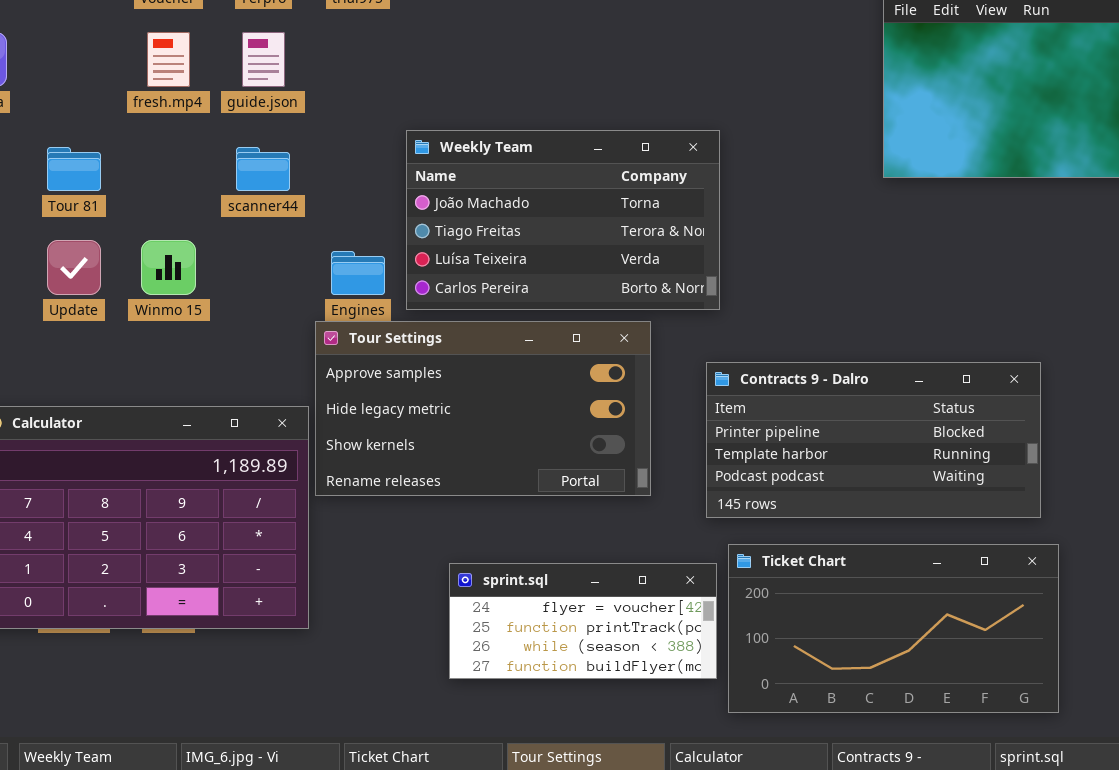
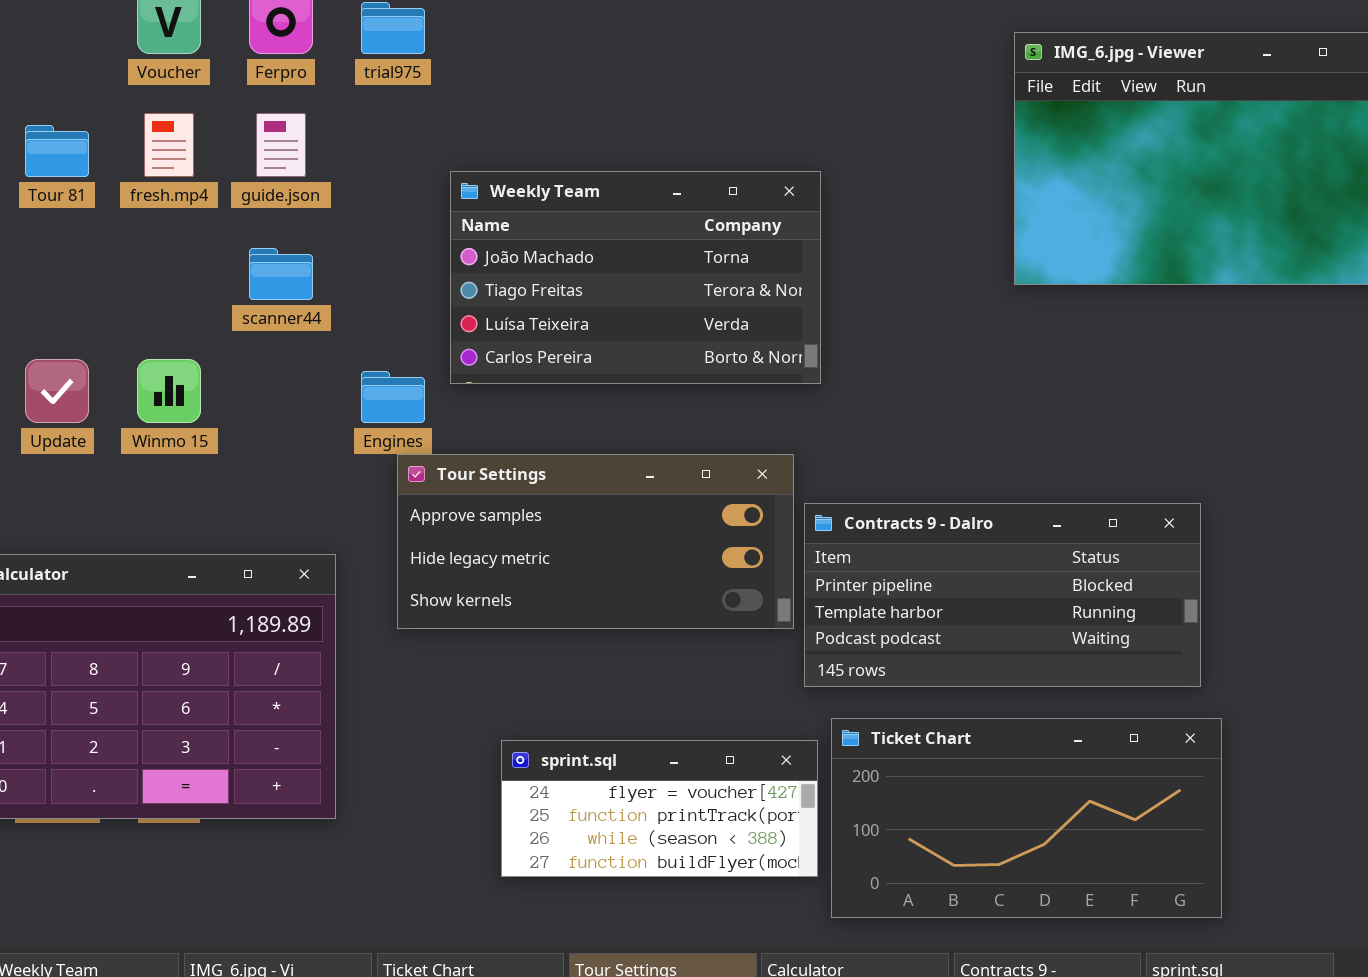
Weekly Team: [406,130,720,310] -> [450,171,821,384], moved
Tour 81: [47,147,101,191] -> [25,125,89,177], moved
Tour Settings: [315,321,651,496] -> [397,454,794,629], moved, resized

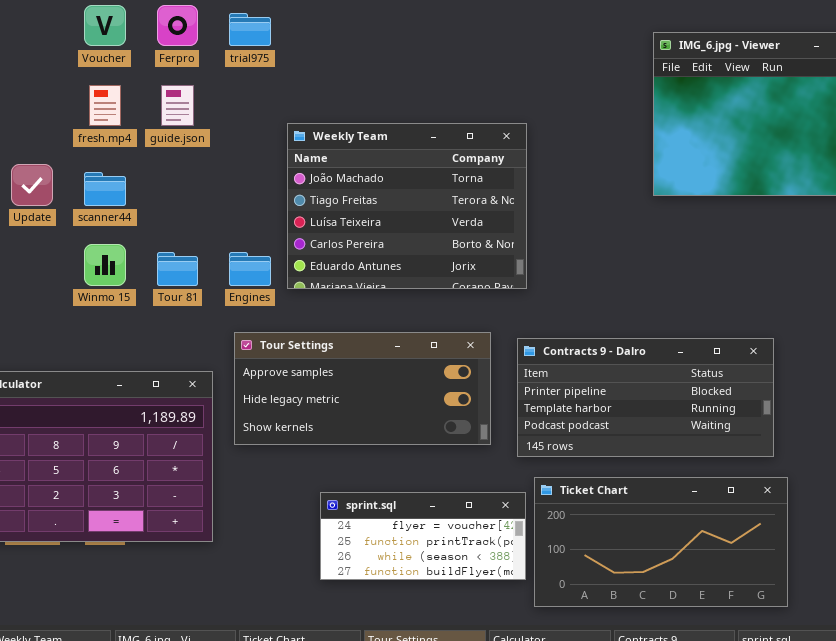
Tour 81: [25,125,89,177] -> [157,252,198,286], moved
Weekly Team: [450,171,821,384] -> [287,123,527,289], resized
scanner44: [249,248,313,300] -> [84,172,126,206], moved
Update: [25,359,89,423] -> [11,164,53,206], moved
Tour Settings: [397,454,794,629] -> [234,332,491,445], moved

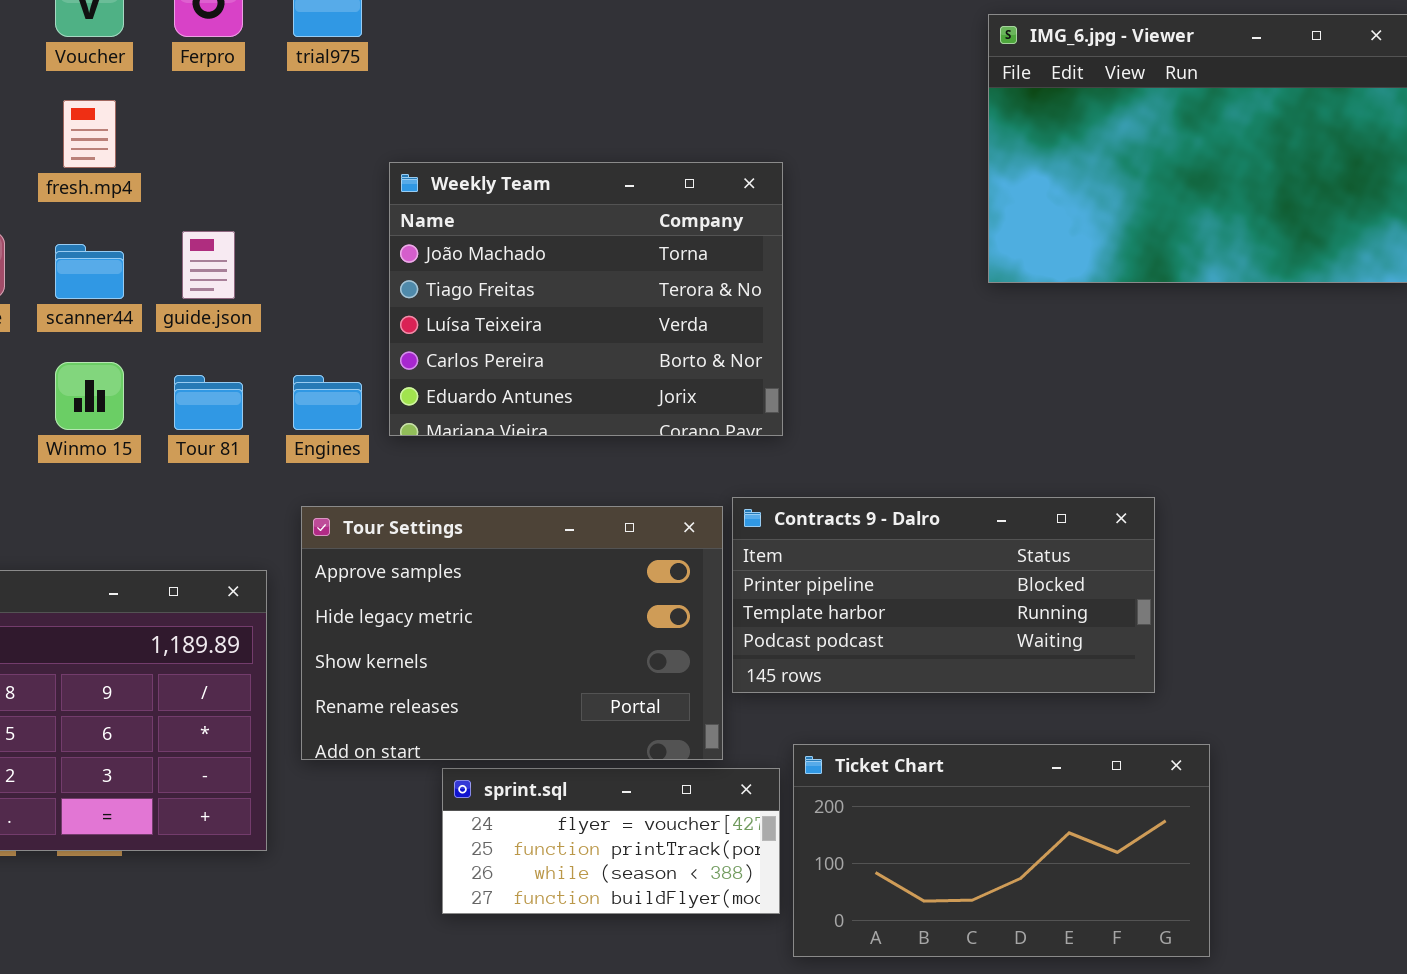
guide.json: [161,85,194,126] -> [182,231,235,299], moved
Tour Settings: [234,332,491,445] -> [301,506,723,760], resized
Contracts 9 - Dalro: [517,338,774,457] -> [732,497,1155,693], moved

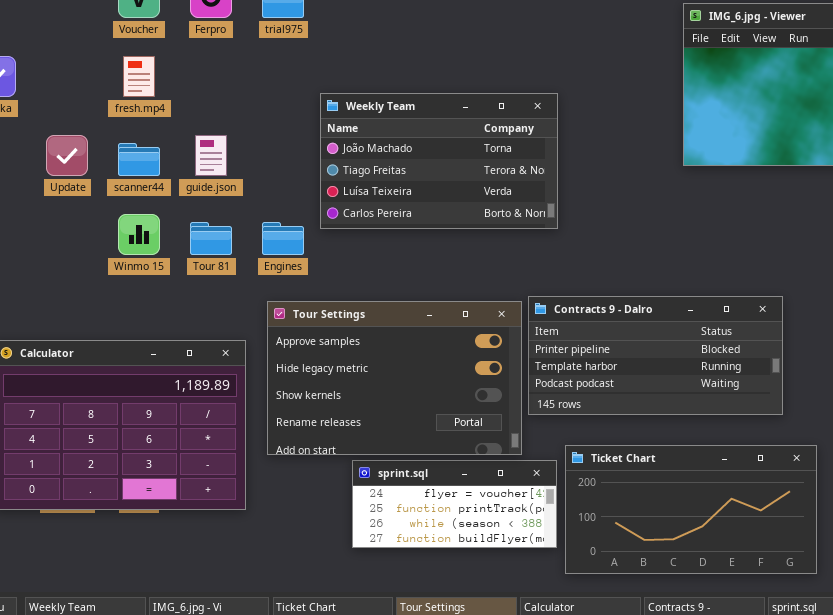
Weekly Team: [389,162,783,436] -> [320,93,558,229], resized

